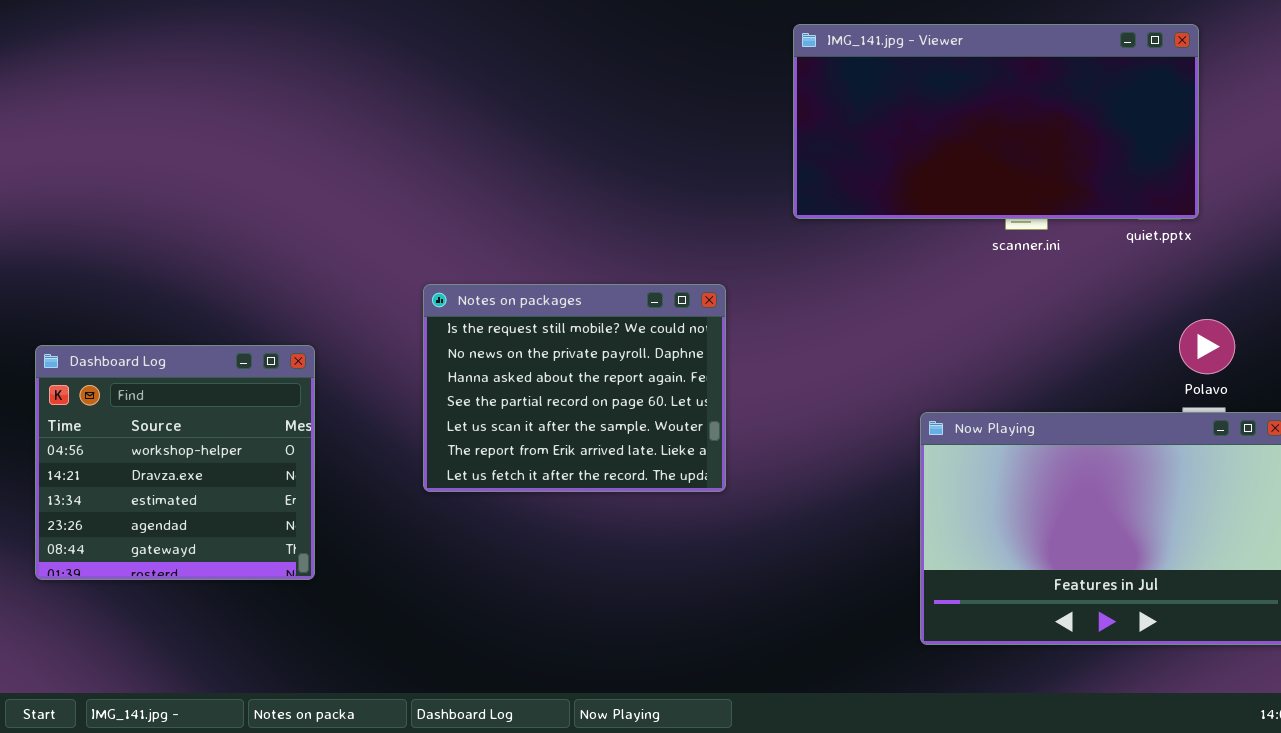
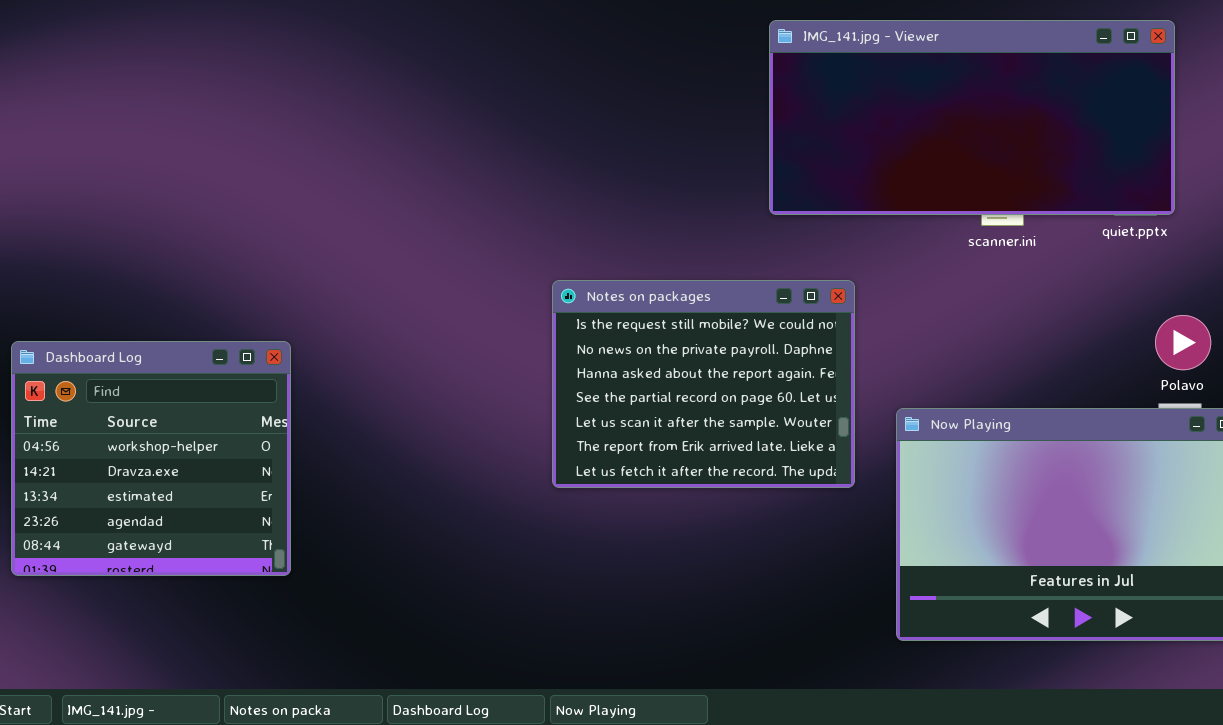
Notes on packages: [423,284,726,492] -> [552,280,855,488], moved

